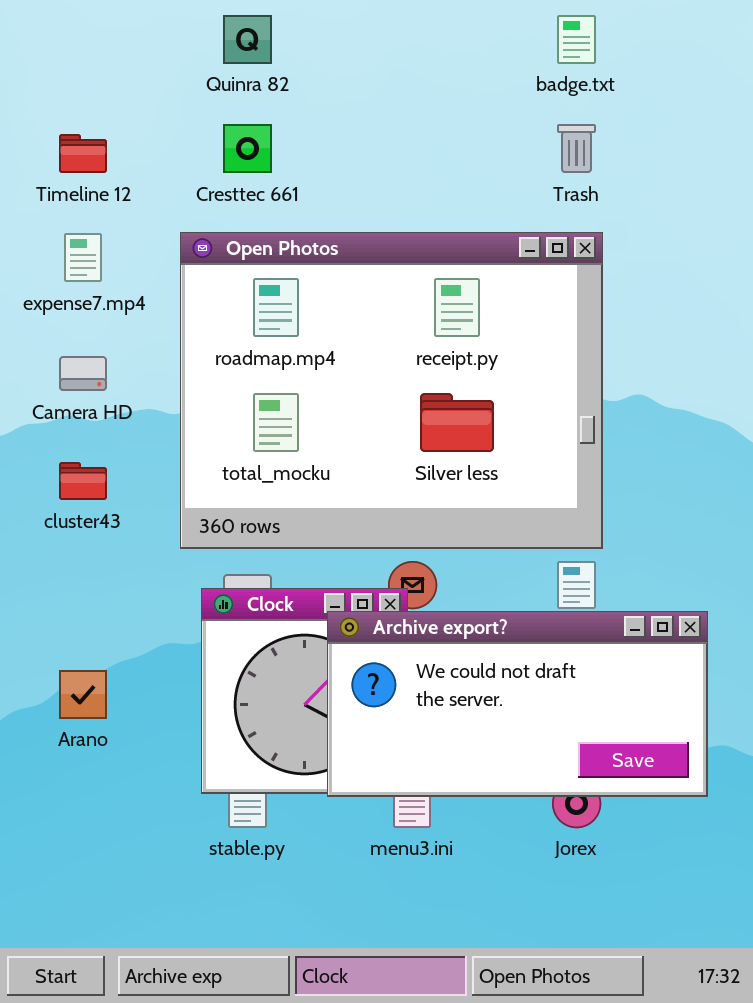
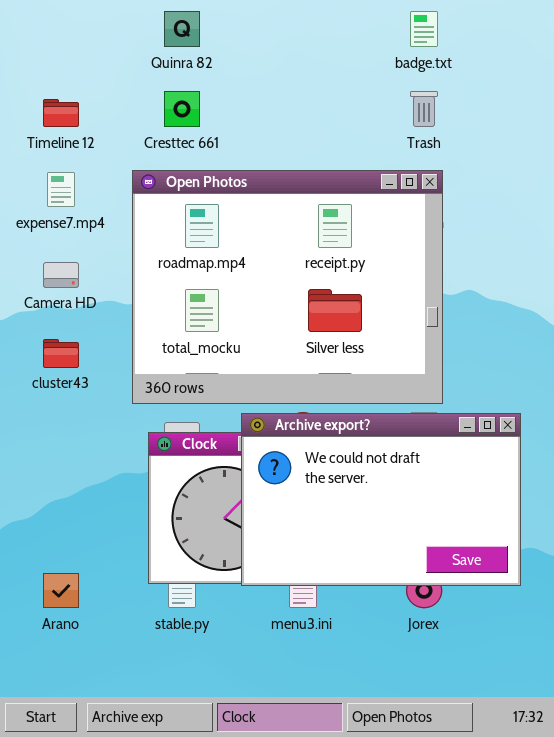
Archive export?: [327,611,708,797] -> [241,413,521,586], resized
Arano: [59,670,107,719] -> [43,573,79,608], moved

